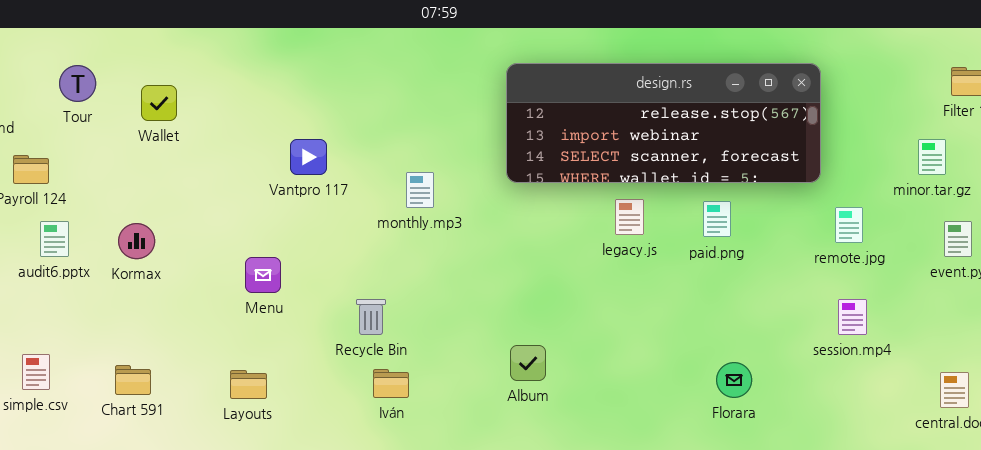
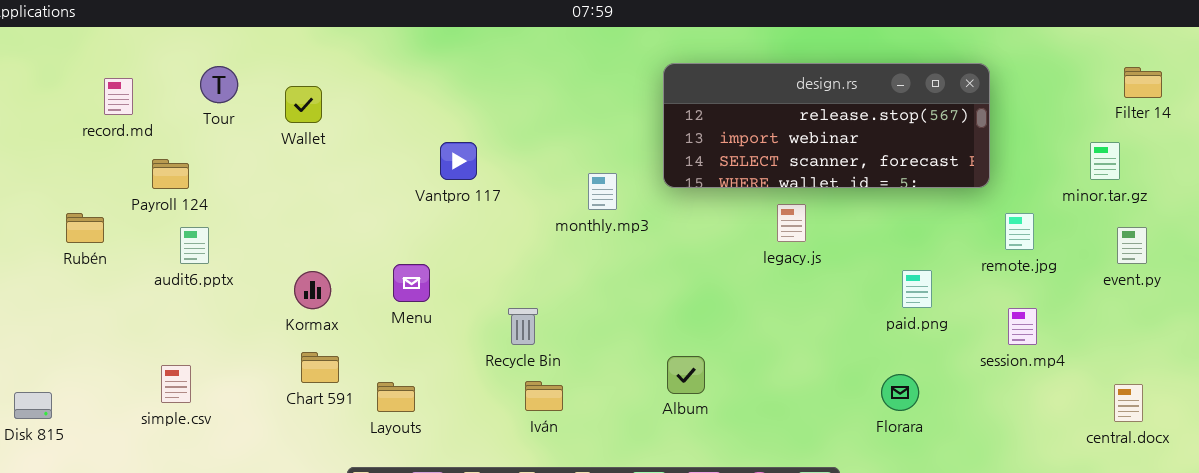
monthly.mp3: [406,172,434,208] -> [588,173,617,210], moved
paid.png: [703,201,731,237] -> [902,270,932,308], moved
Kormax: [118,223,155,259] -> [294,271,331,309], moved
Chart 591: [115,365,151,395] -> [301,352,339,383], moved

